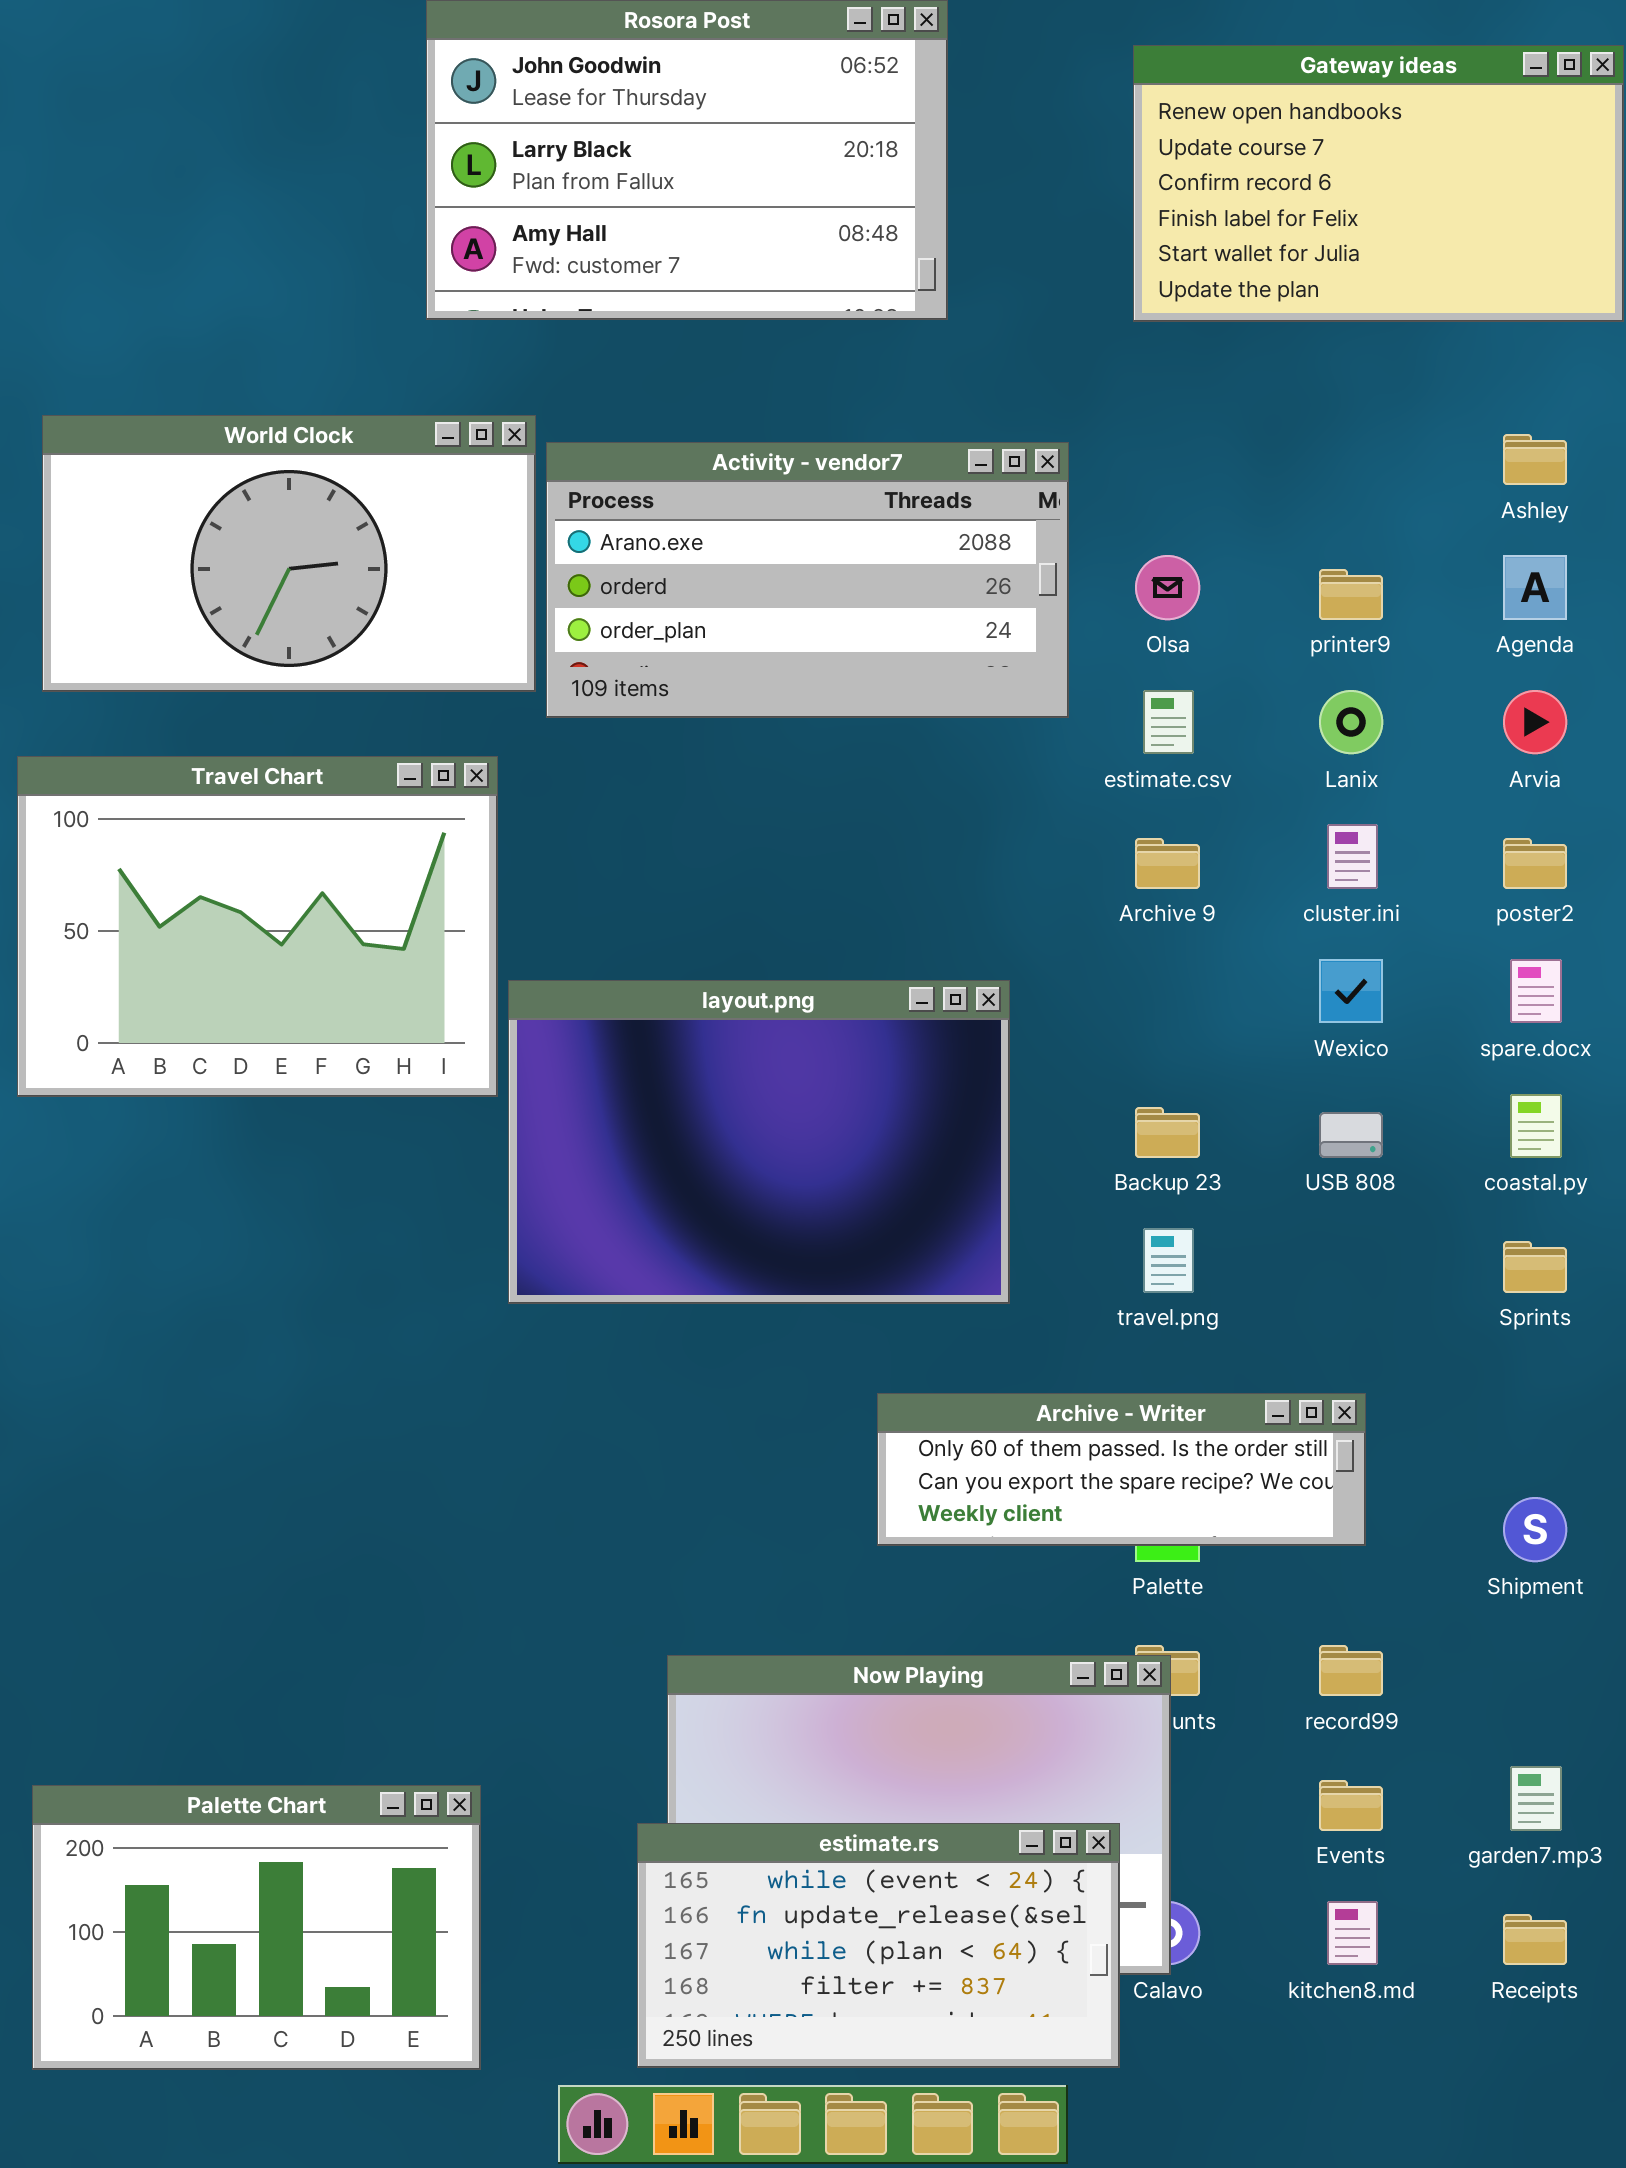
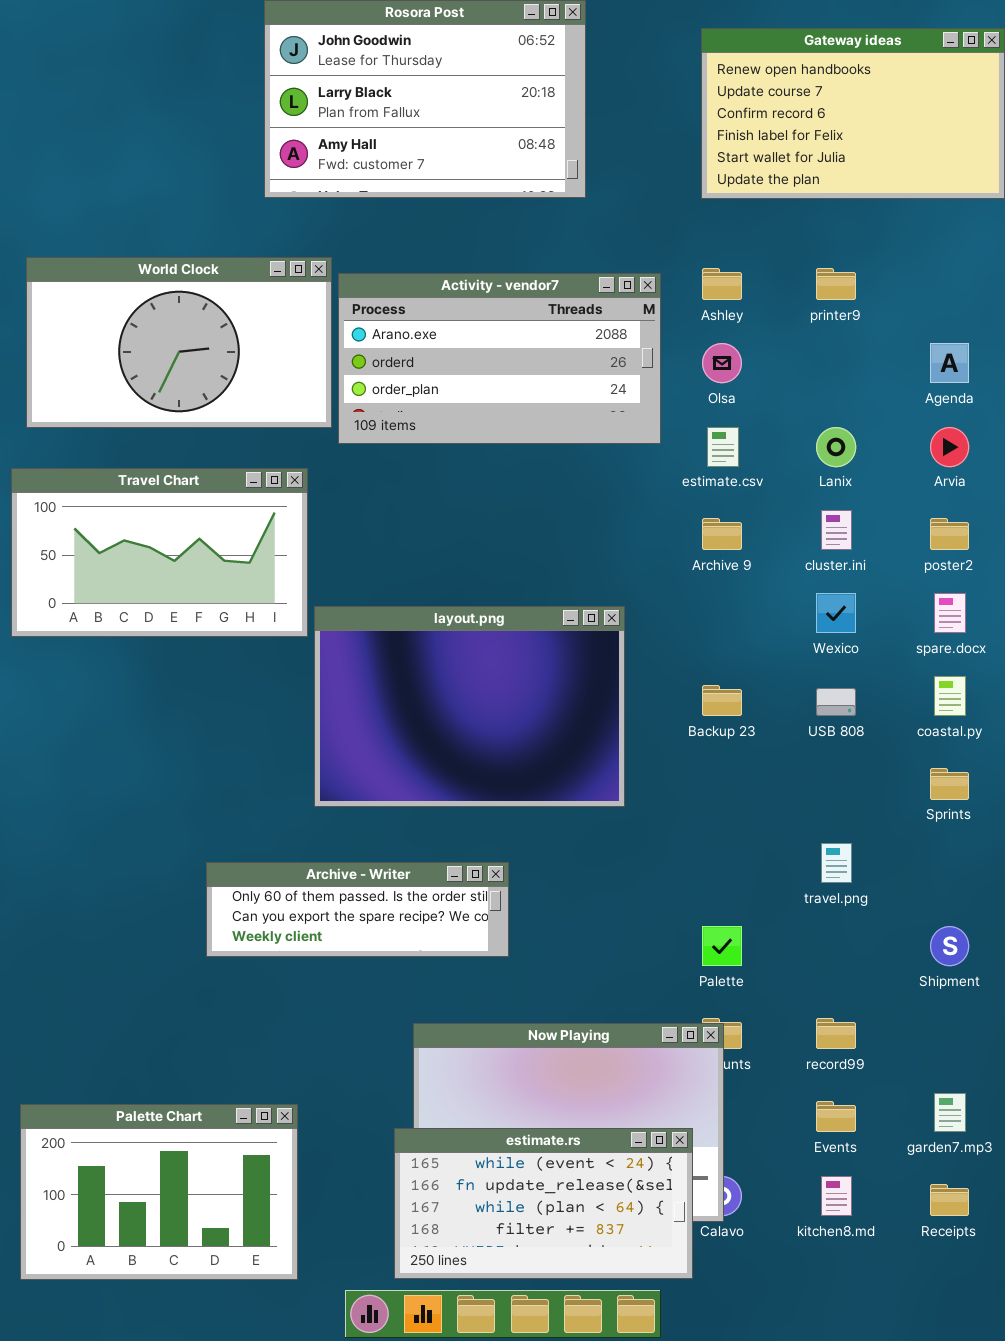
Ashley: [1503,434,1567,485] -> [702,268,742,300], moved
printer9: [1319,569,1383,620] -> [816,268,856,300], moved
Travel Chart: [17,756,498,1097] -> [11,468,308,637], resized
travel.png: [1143,1228,1194,1293] -> [821,843,852,883], moved
Archive - Writer: [877,1393,1366,1546] -> [206,862,509,957], moved

